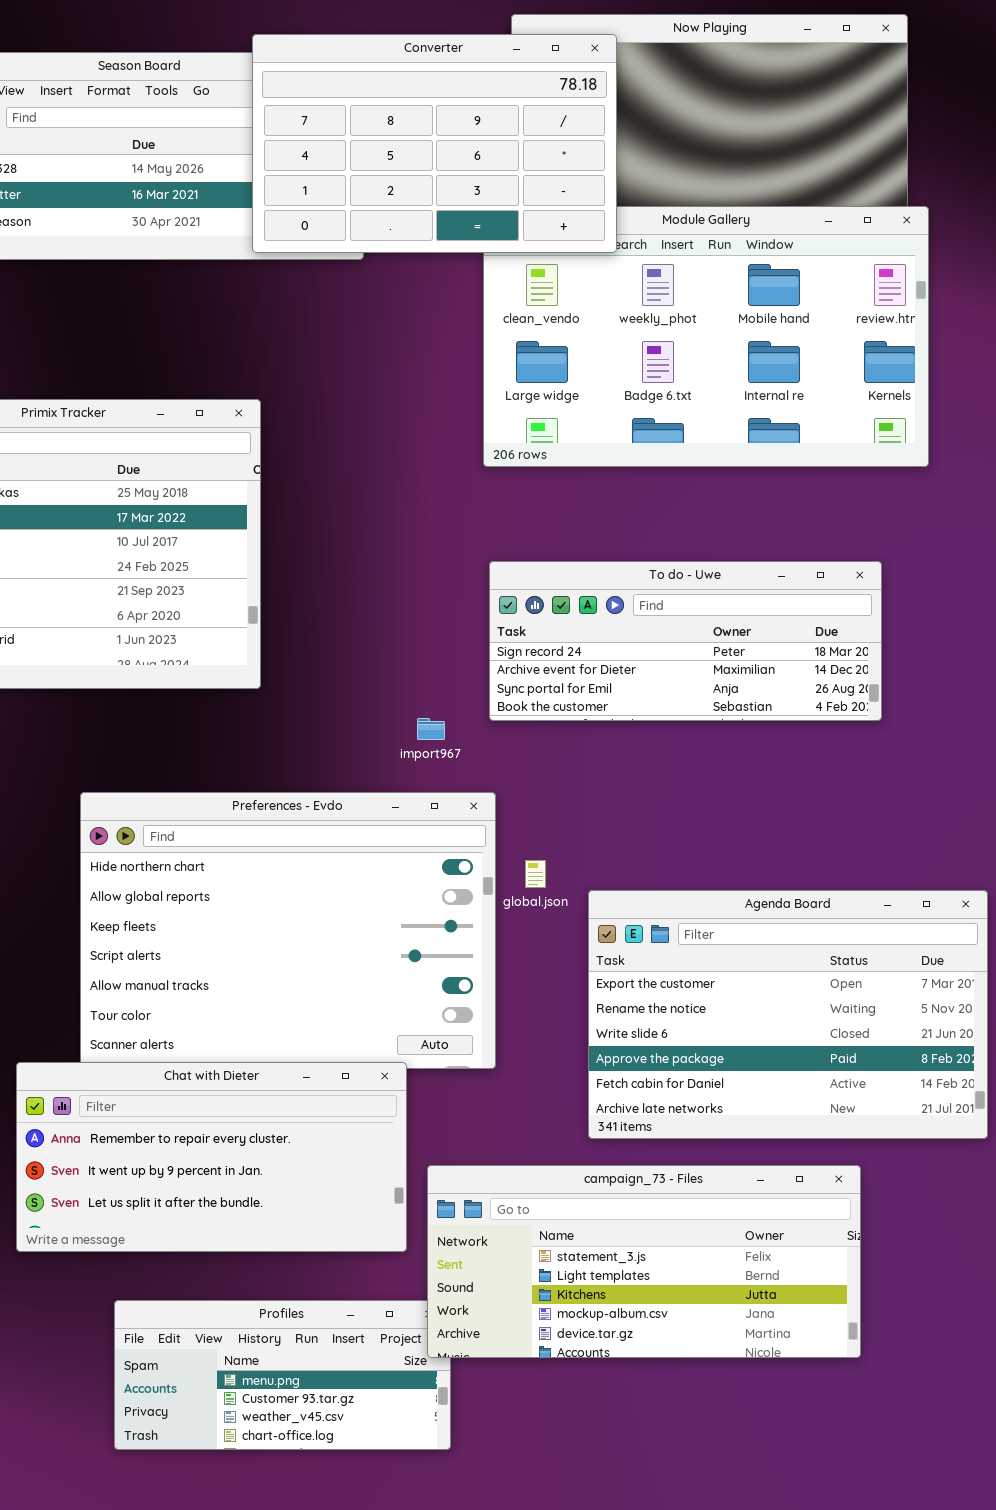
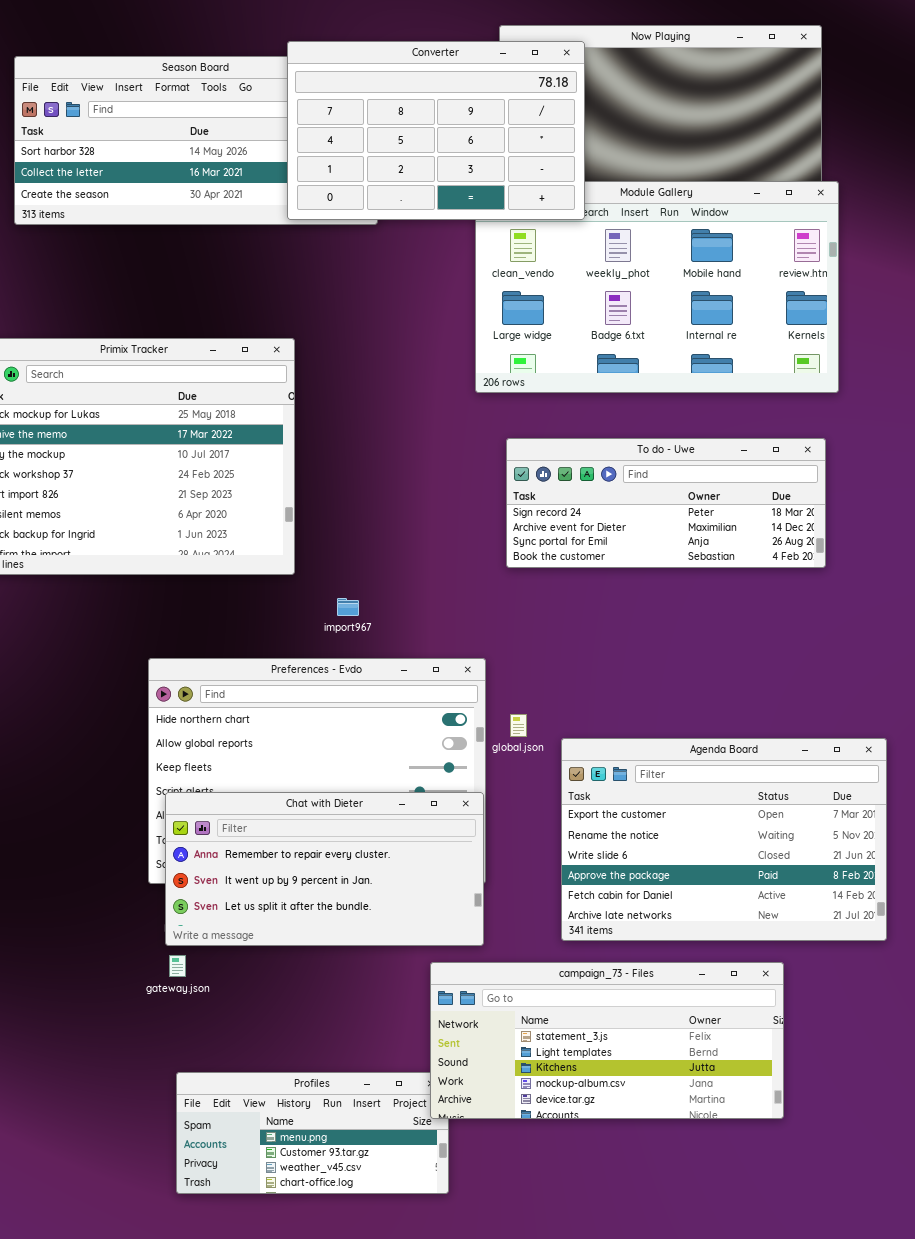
To do - Uwe: [489,561,882,721] -> [506,438,826,568], moved
import967: [417,718,445,740] -> [337,598,359,616], moved
Chat with Dieter: [16,1062,407,1252] -> [165,792,484,946], moved

